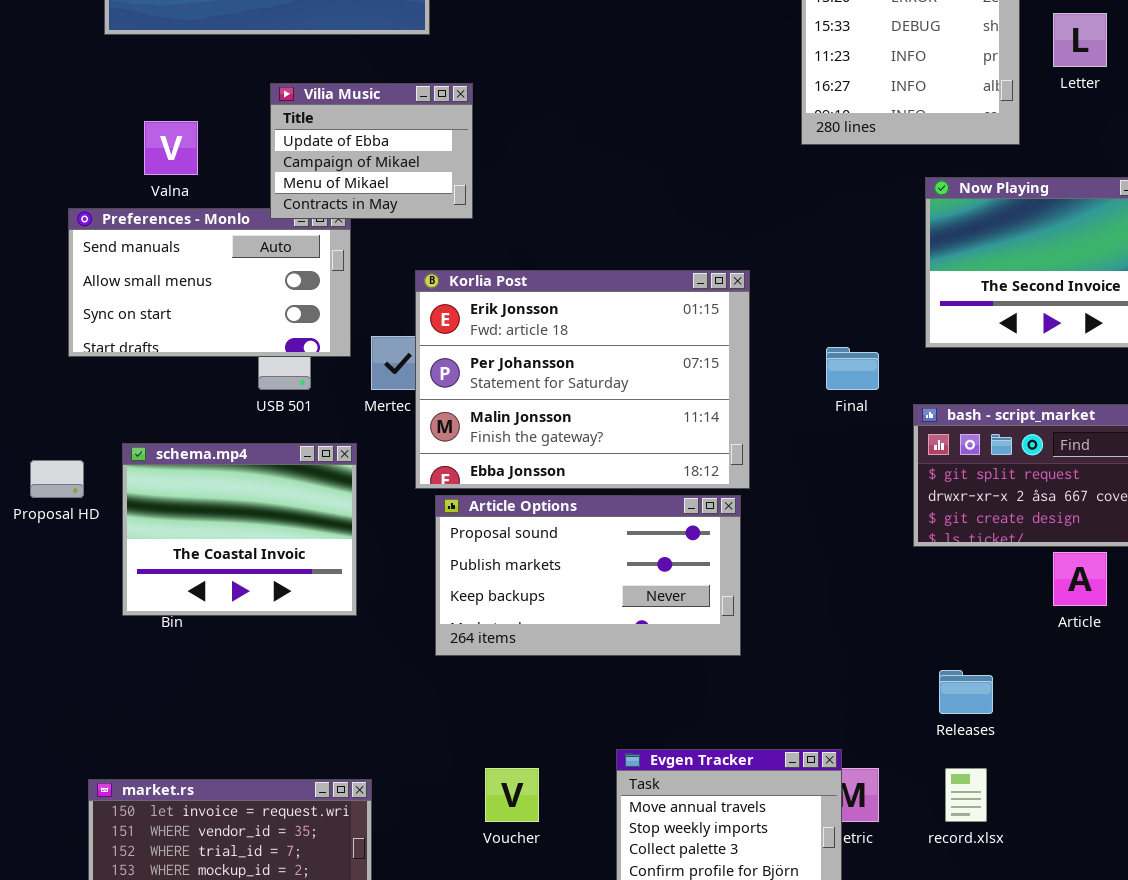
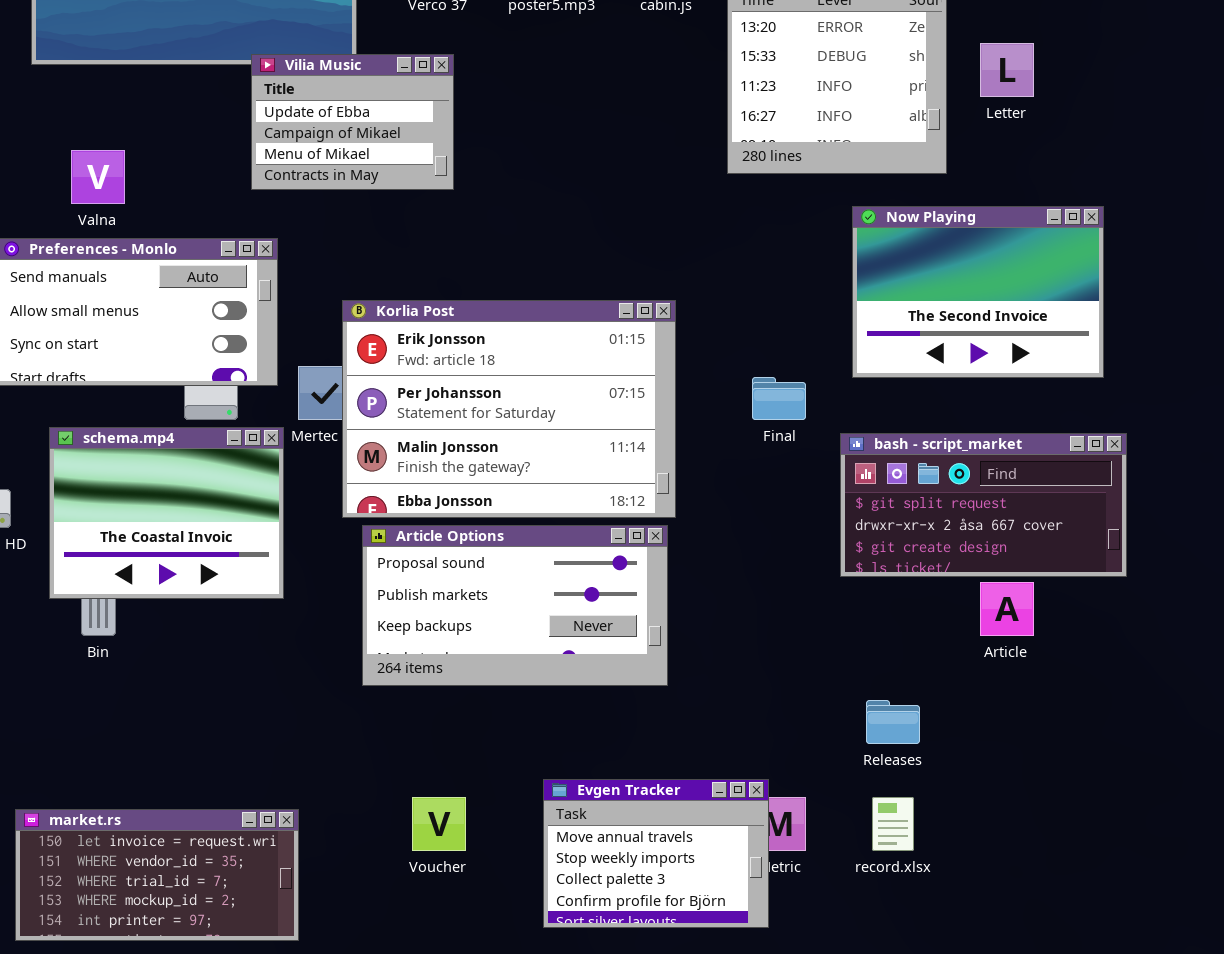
Vilia Music: [270,83,473,219] -> [251,54,454,190], moved
schema.mp4: [122,443,357,616] -> [49,427,284,599], moved

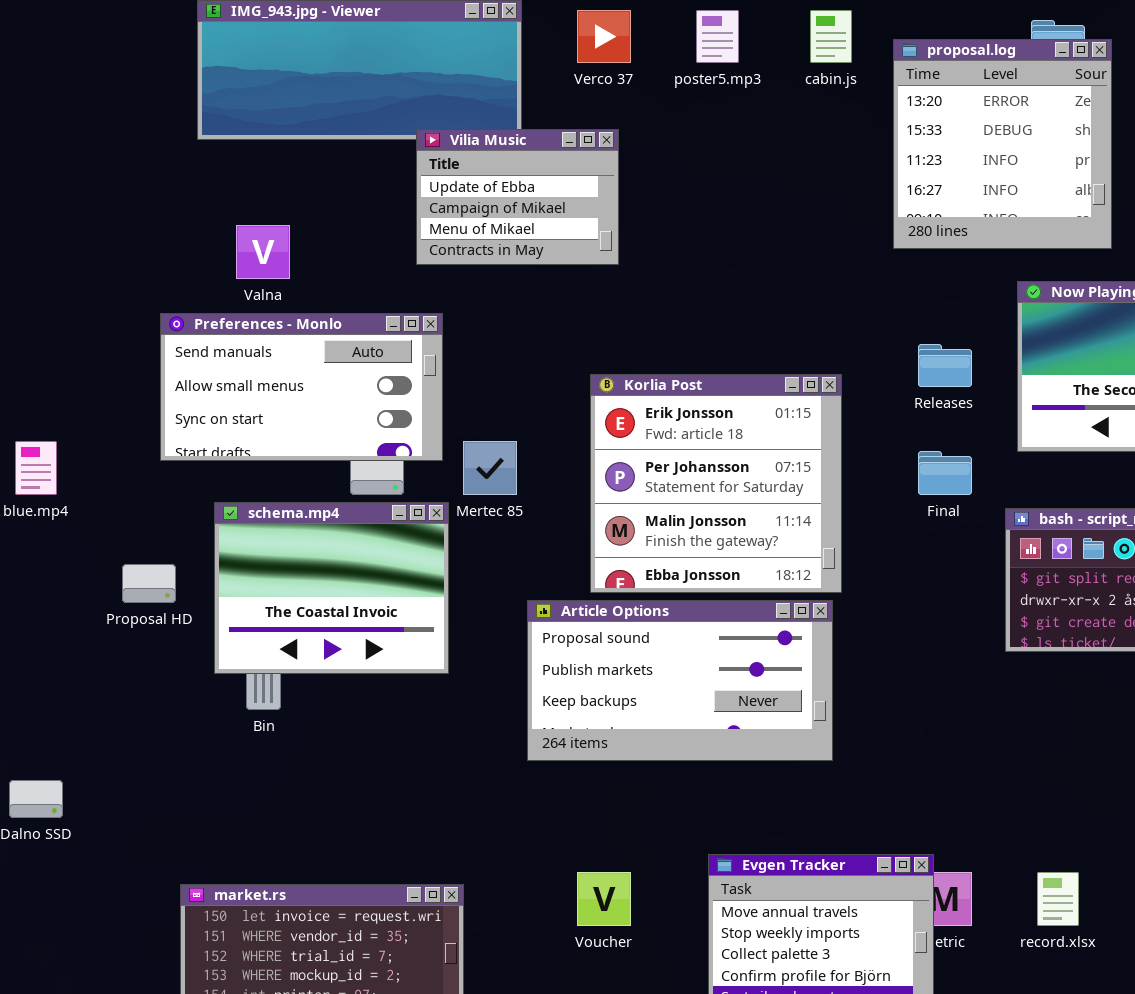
Korlia Post: [342,300,676,518] -> [590,374,842,593], resized
Releases: [866,700,920,744] -> [918,344,972,387], moved

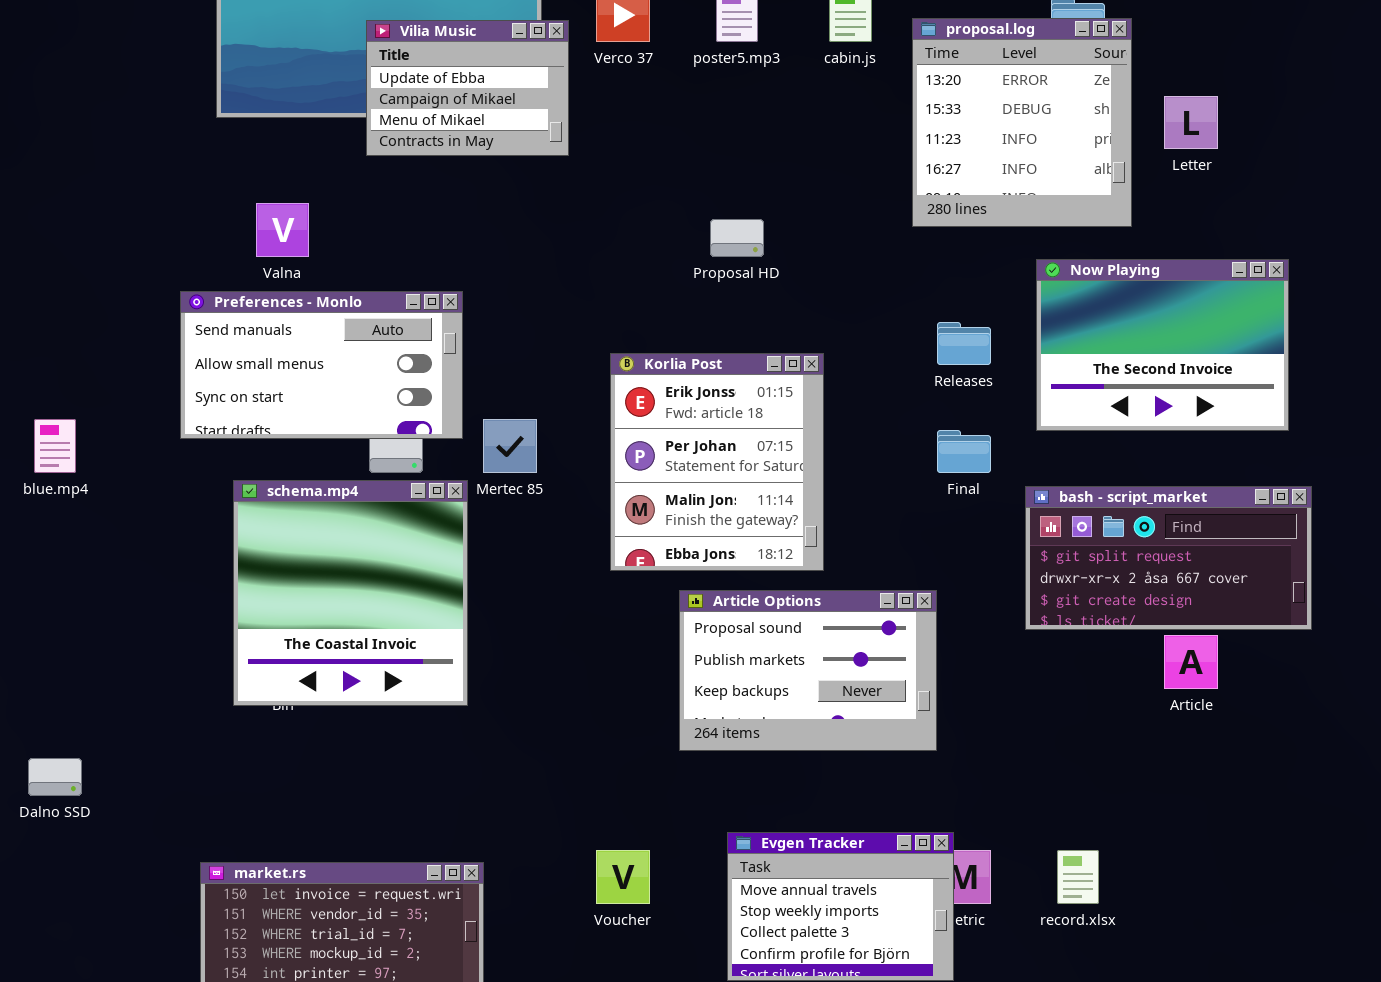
Vilia Music: [416,129,619,265] -> [366,20,569,156], moved
Korlia Post: [590,374,842,593] -> [610,353,824,571], resized
schema.mp4: [214,502,449,674] -> [233,480,468,706], resized
Proposal HD: [122,564,176,603] -> [710,219,764,257], moved
Article Options: [527,600,833,761] -> [679,590,937,751], moved, resized

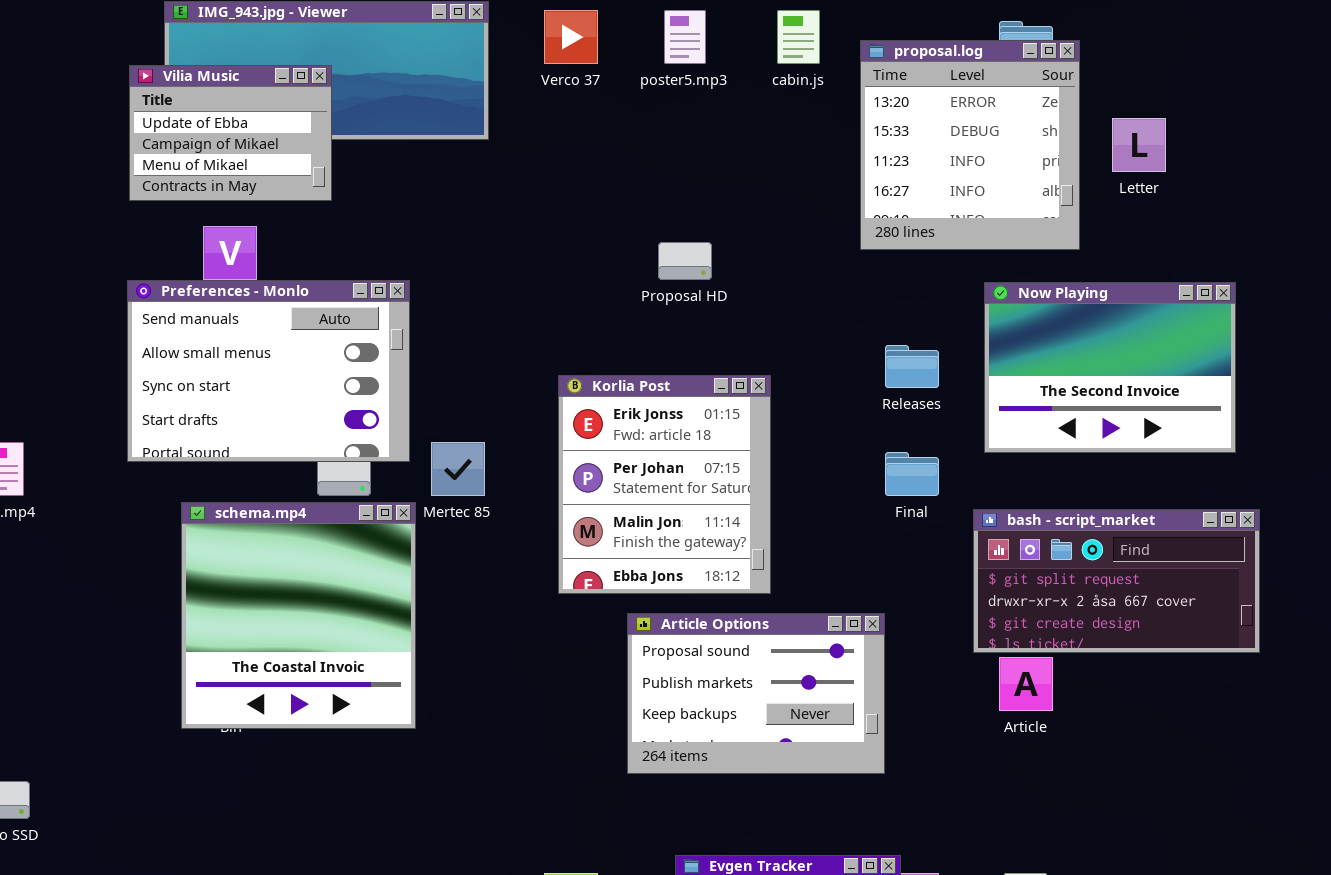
Vilia Music: [366,20,569,156] -> [129,65,332,201], moved
Preferences - Monlo: [180,291,463,439] -> [127,280,410,462], resized
Article: [1164,635,1218,689] -> [999,657,1053,711], moved

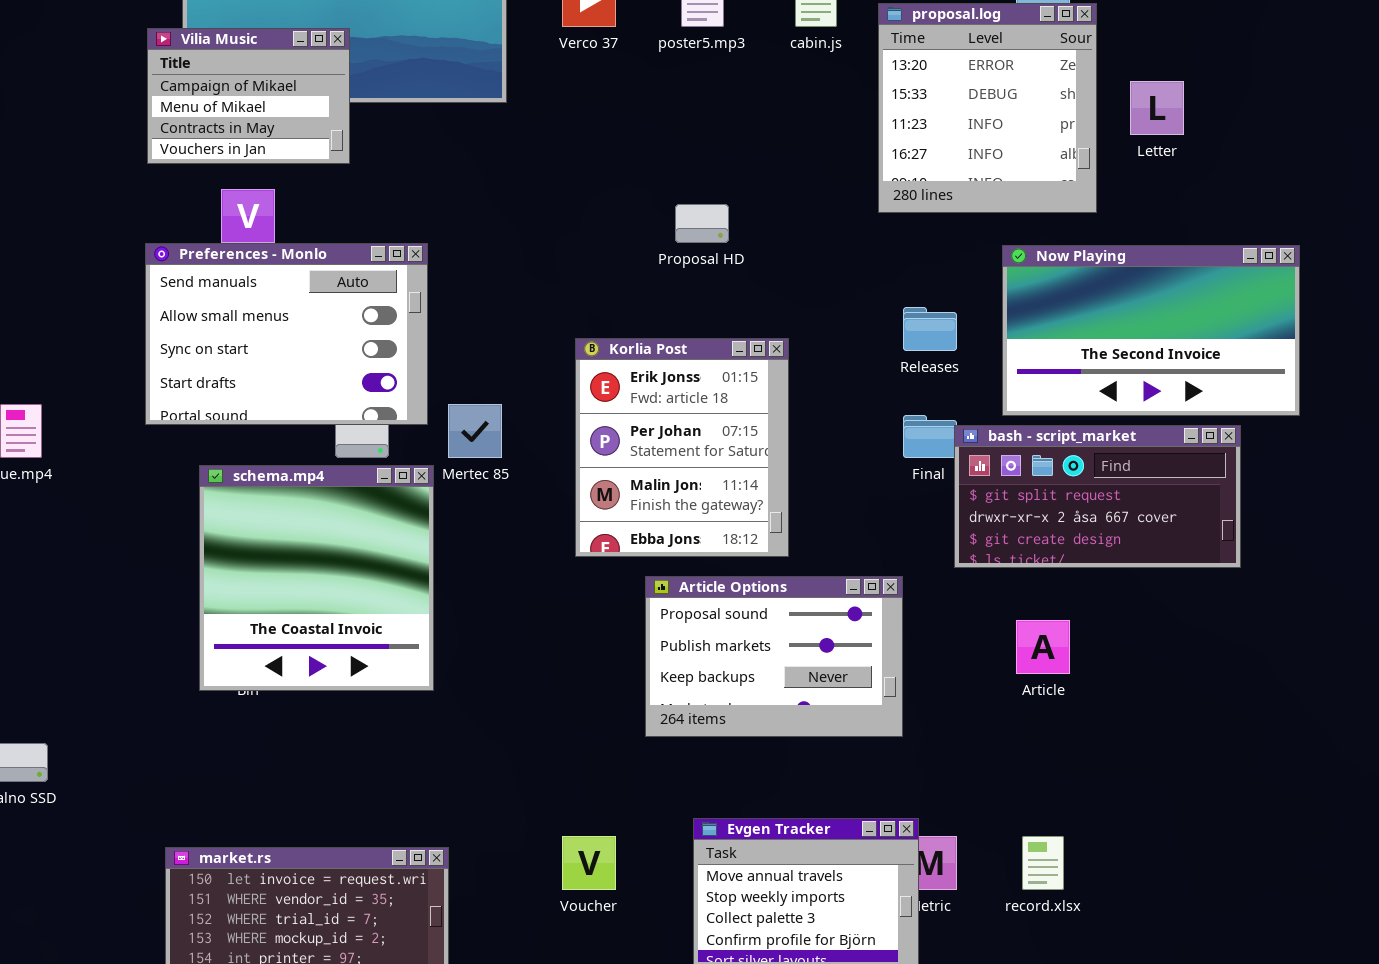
Vilia Music: [129,65,332,201] -> [147,28,350,164], scrolled down 1 row
Now Playing: [984,282,1236,453] -> [1002,245,1300,416], resized
bash - script_market: [973,509,1260,653] -> [954,425,1241,568], moved

